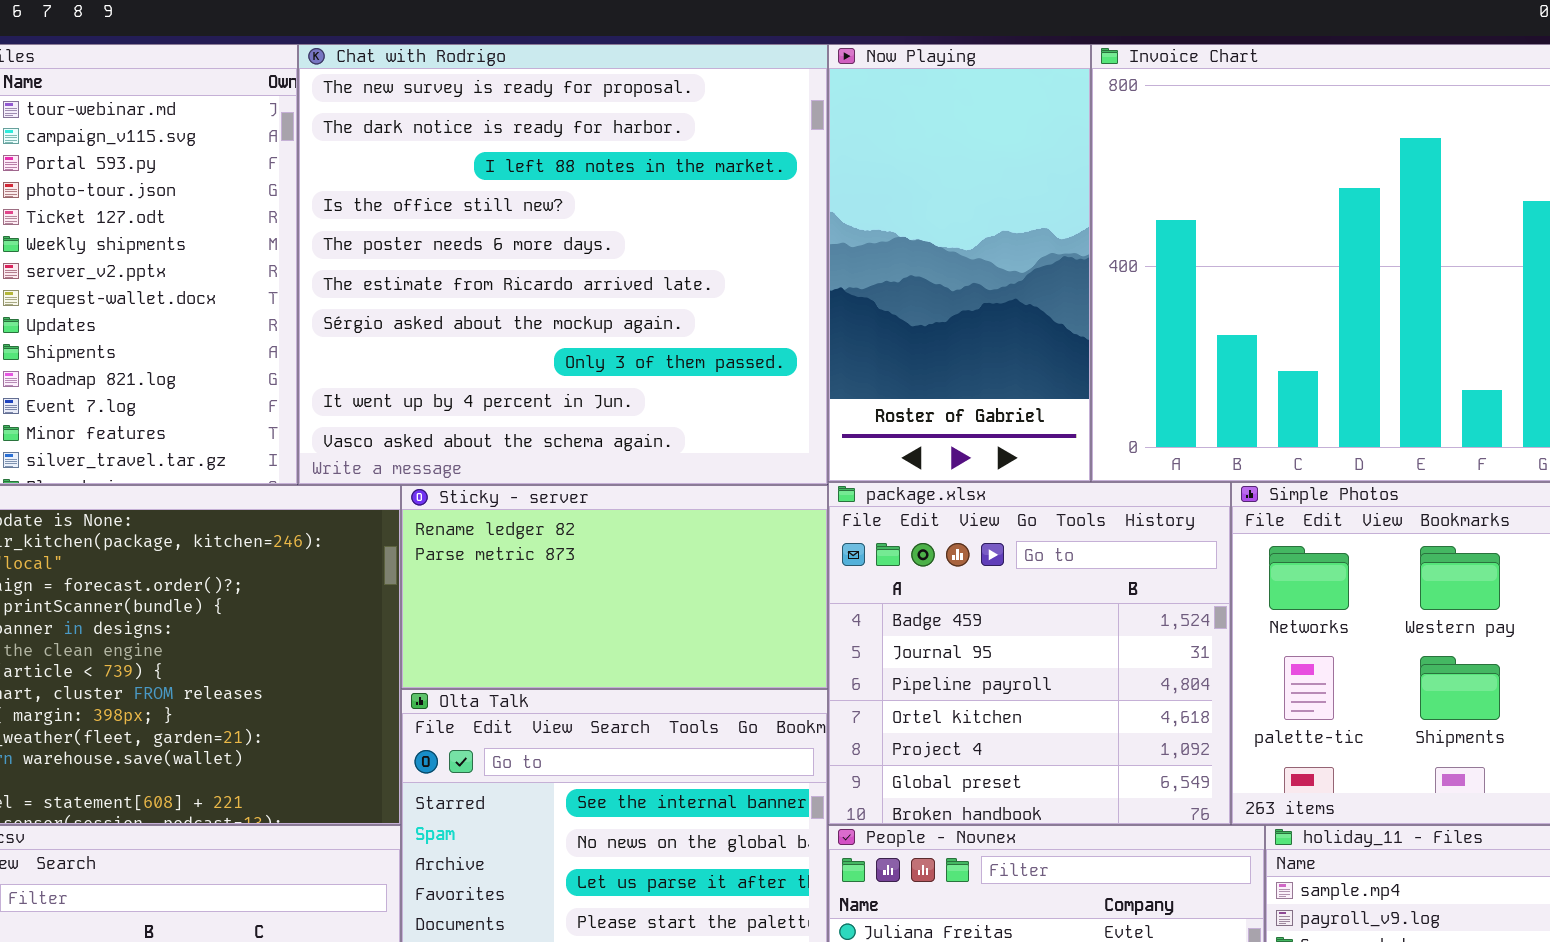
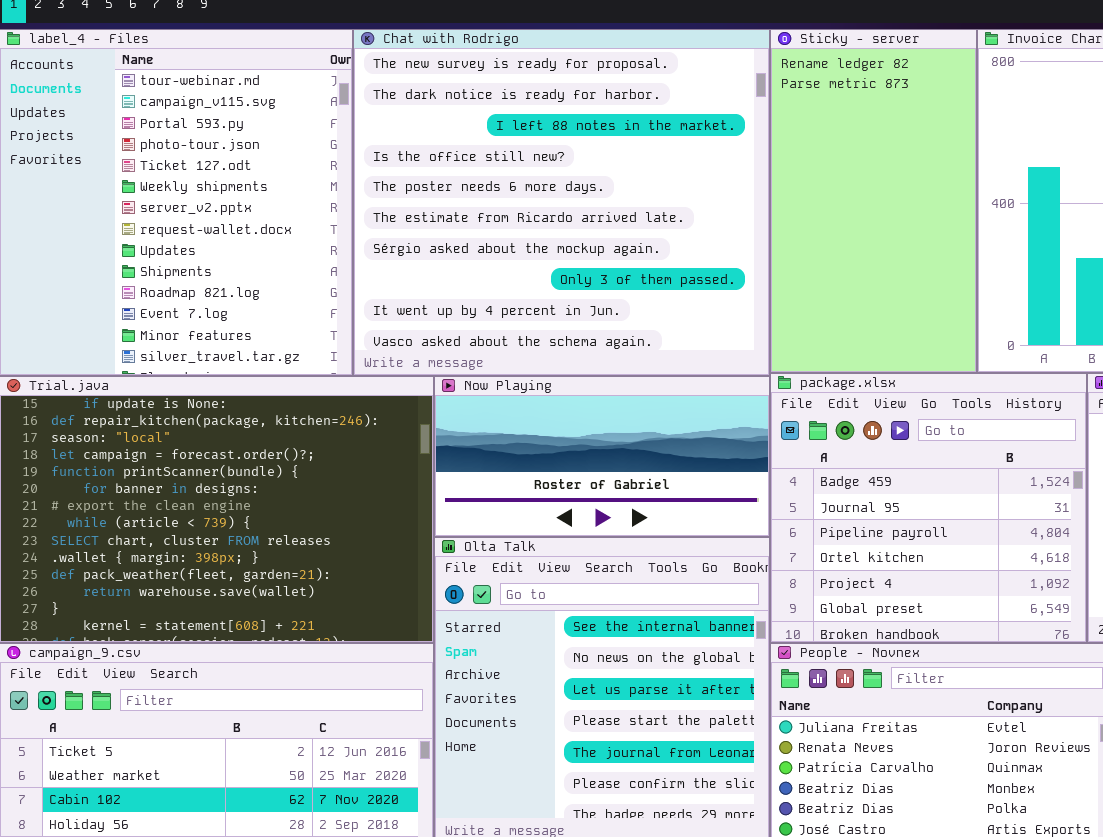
Now Playing: [828,44,1091,482] -> [434,376,770,537], moved, resized
Sticky - server: [401,485,828,689] -> [770,29,977,373], moved, resized

